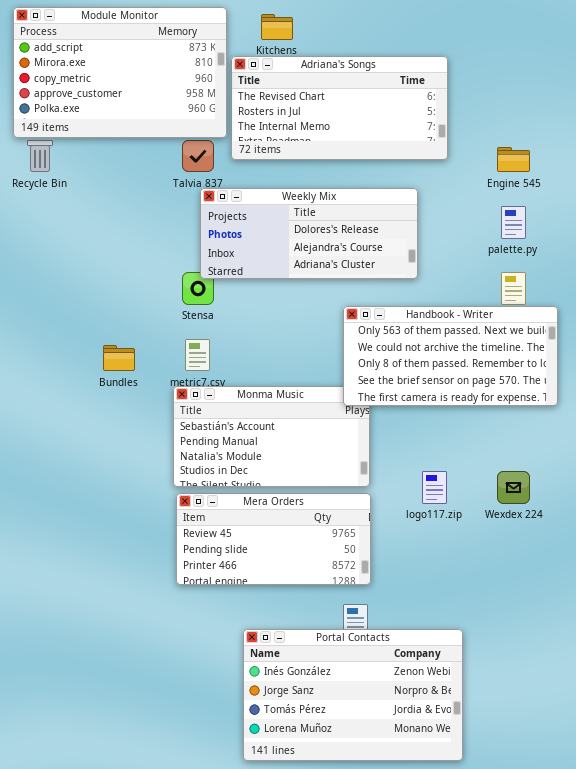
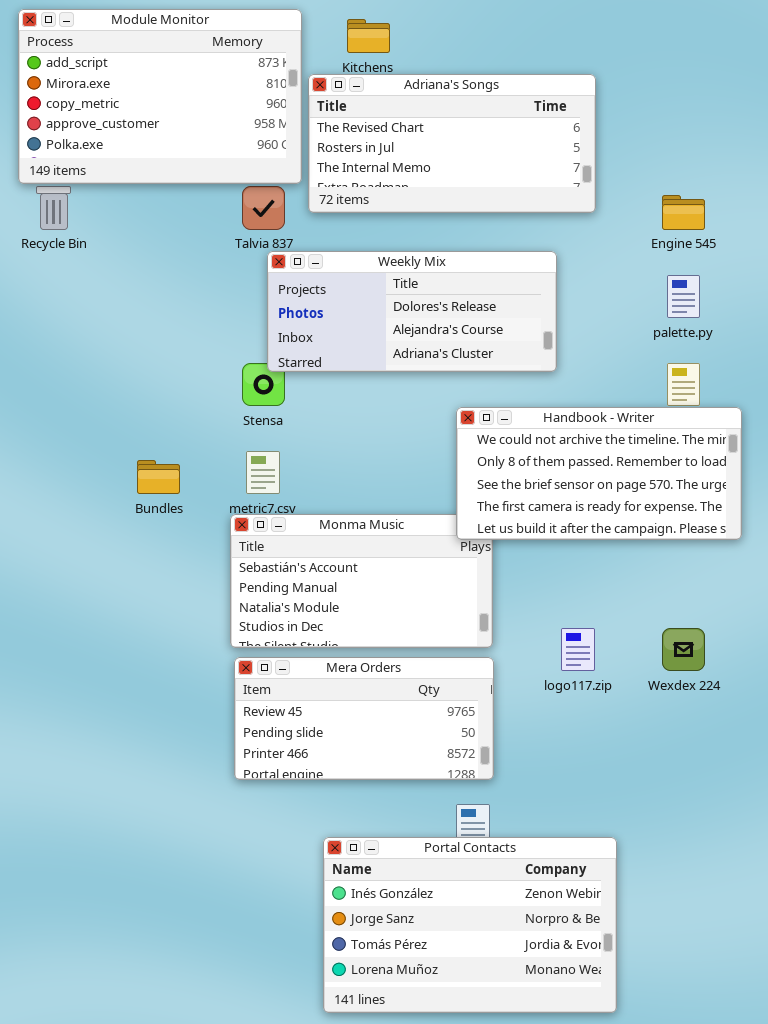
Handbook - Writer: [343,306,558,406] -> [456,407,742,540], scrolled down 1 row

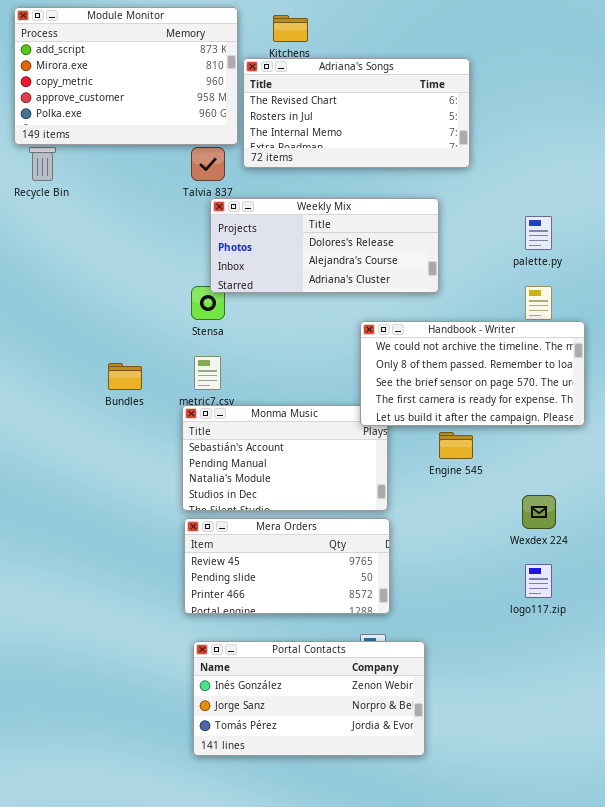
Engine 545: [662,195,705,230] -> [439,432,473,459], moved
logo117.zip: [561,628,595,671] -> [525,564,552,598], moved
Portal Contacts: [323,837,617,1013] -> [193,641,425,756], moved, resized

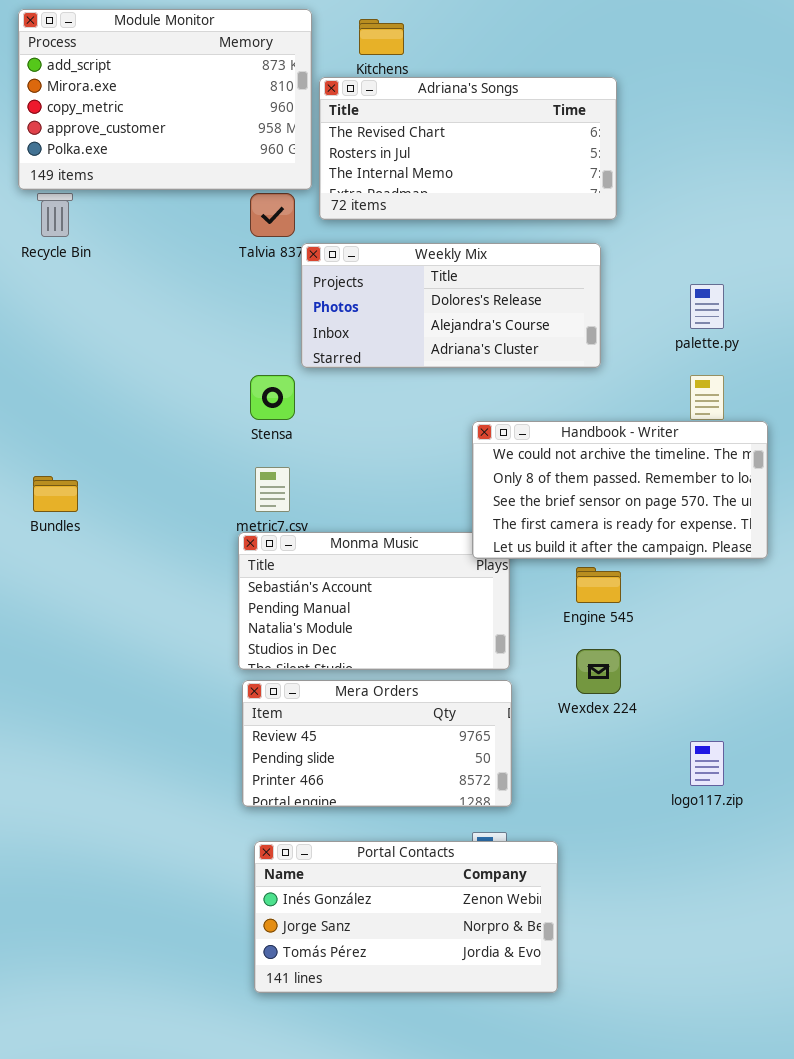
Weekly Mix: [210,198,439,293] -> [301,243,601,368], moved
Bundles: [108,363,142,390] -> [33,476,78,512], moved
Wexdex 224: [522,495,556,529] -> [576,649,621,694], moved

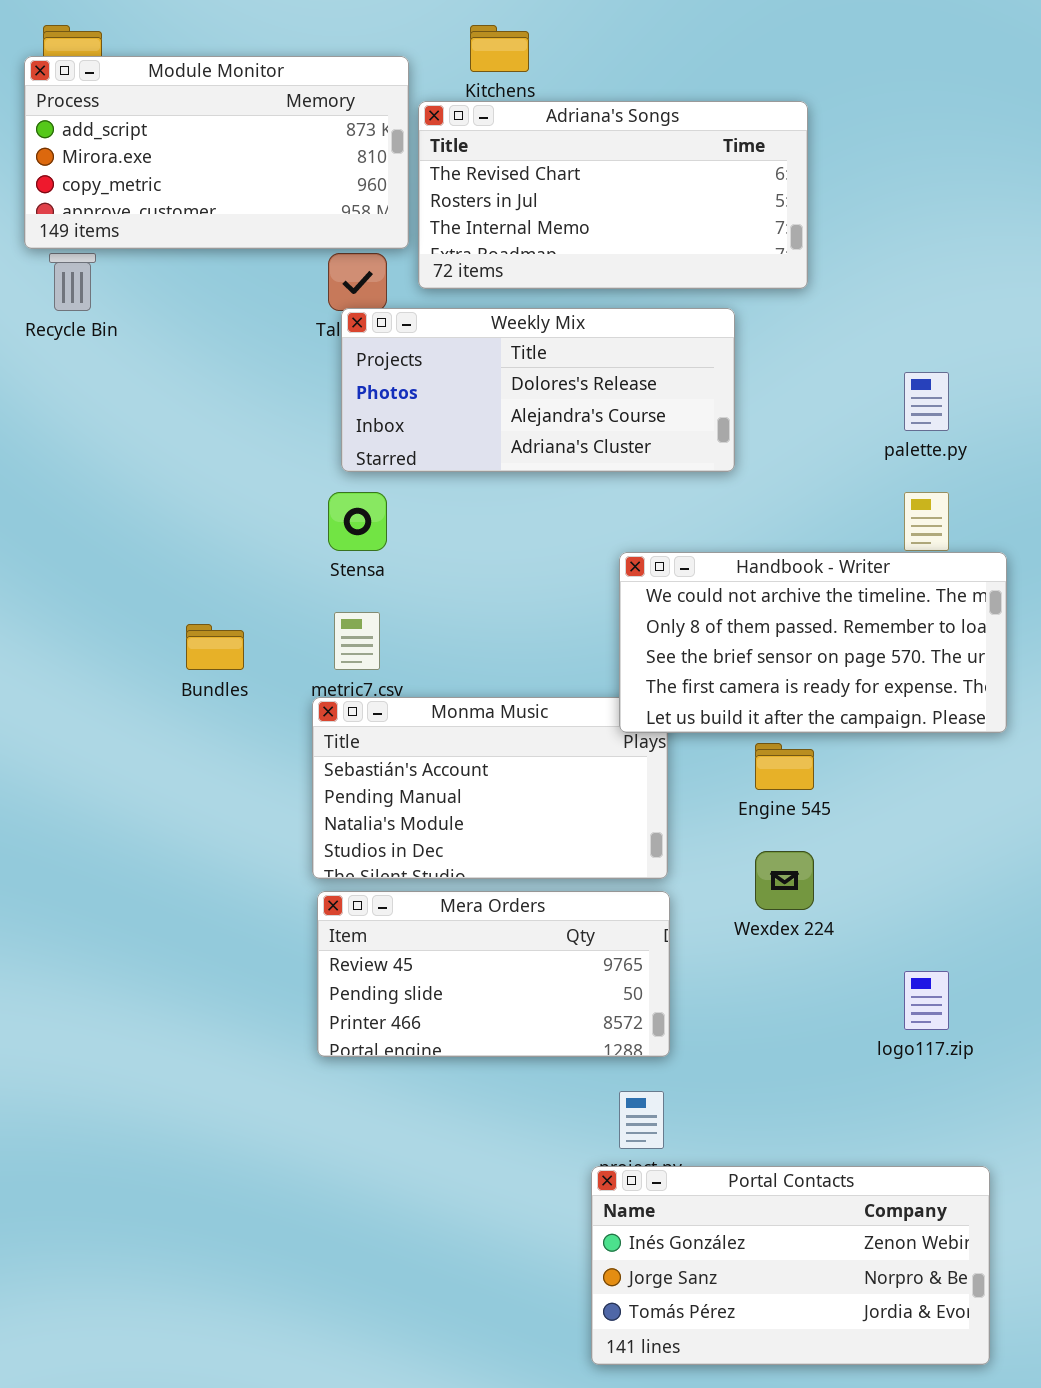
Module Monitor: [18,9,312,190] -> [24,56,409,249], resized
Weekly Mix: [301,243,601,368] -> [341,308,735,472], moved
Bundles: [33,476,78,512] -> [186,624,244,670], moved
Portal Contacts: [254,841,558,993] -> [591,1166,990,1365], moved

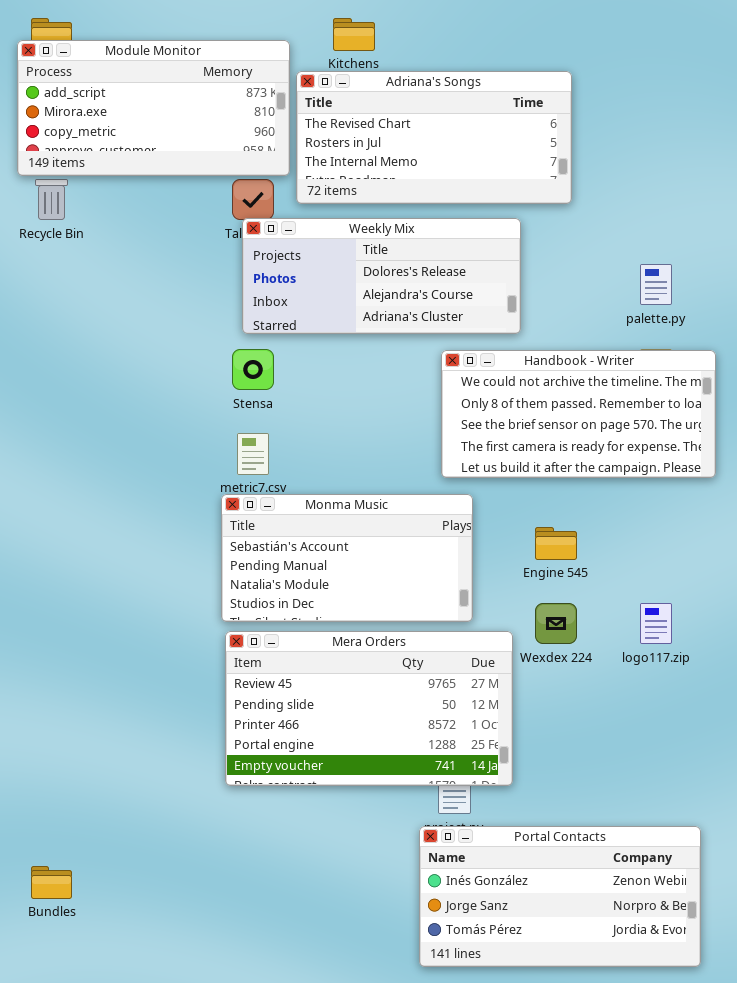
Handbook - Writer: [619,552,1007,733] -> [441,350,716,478], moved
Bundles: [186,624,244,670] -> [31,866,72,899], moved
Mera Orders: [317,891,670,1057] -> [225,631,513,786], resized
logo117.zip: [904,971,949,1030] -> [640,603,672,644], moved

